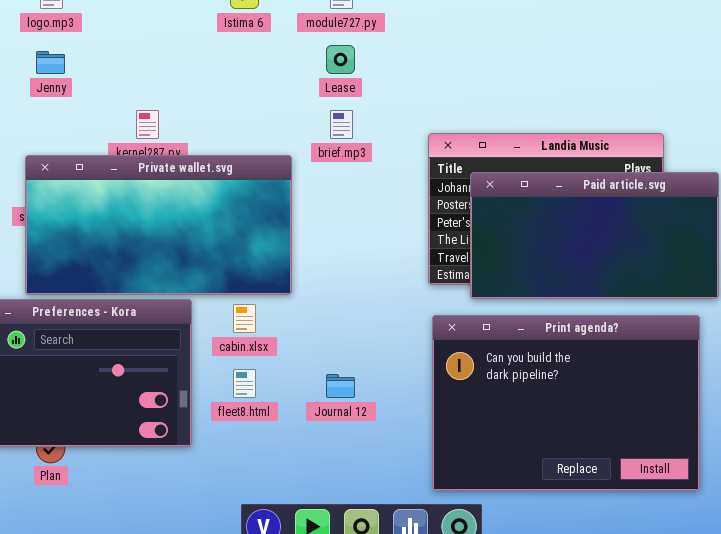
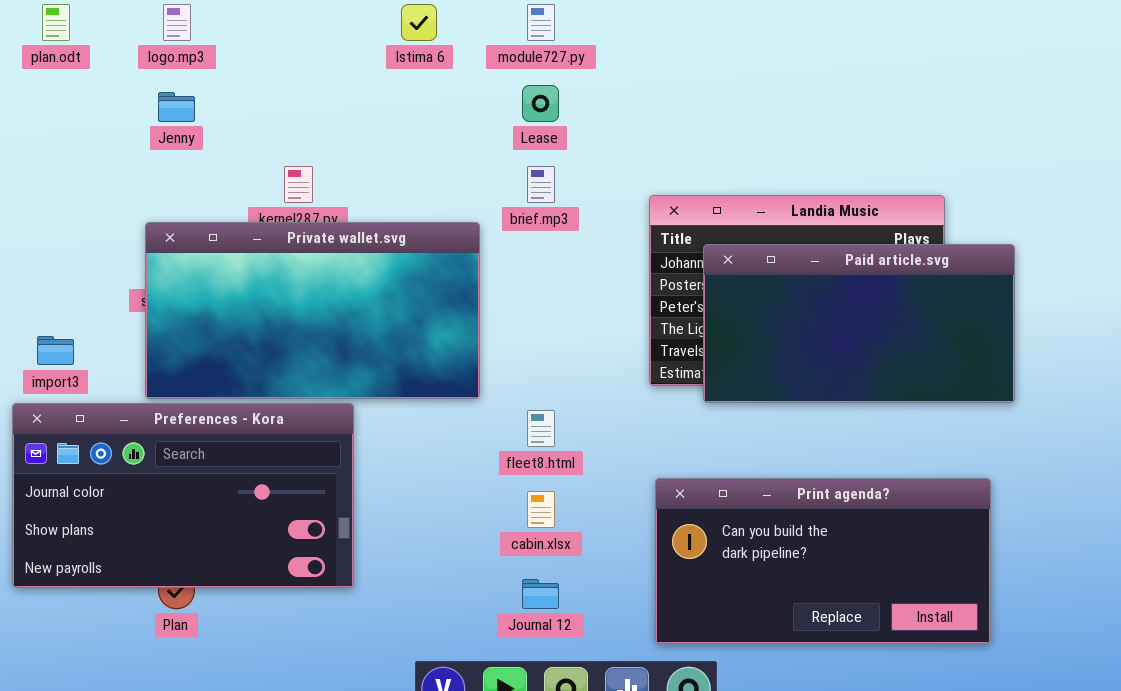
cabin.xlsx: [233,304,256,333] -> [527,491,555,528], moved
Print agenda?: [432,315,700,491] -> [655,478,991,644], resized
fleet8.html: [233,369,256,398] -> [527,410,555,447], moved
Journal 12: [326,374,355,398] -> [522,579,559,609], moved

